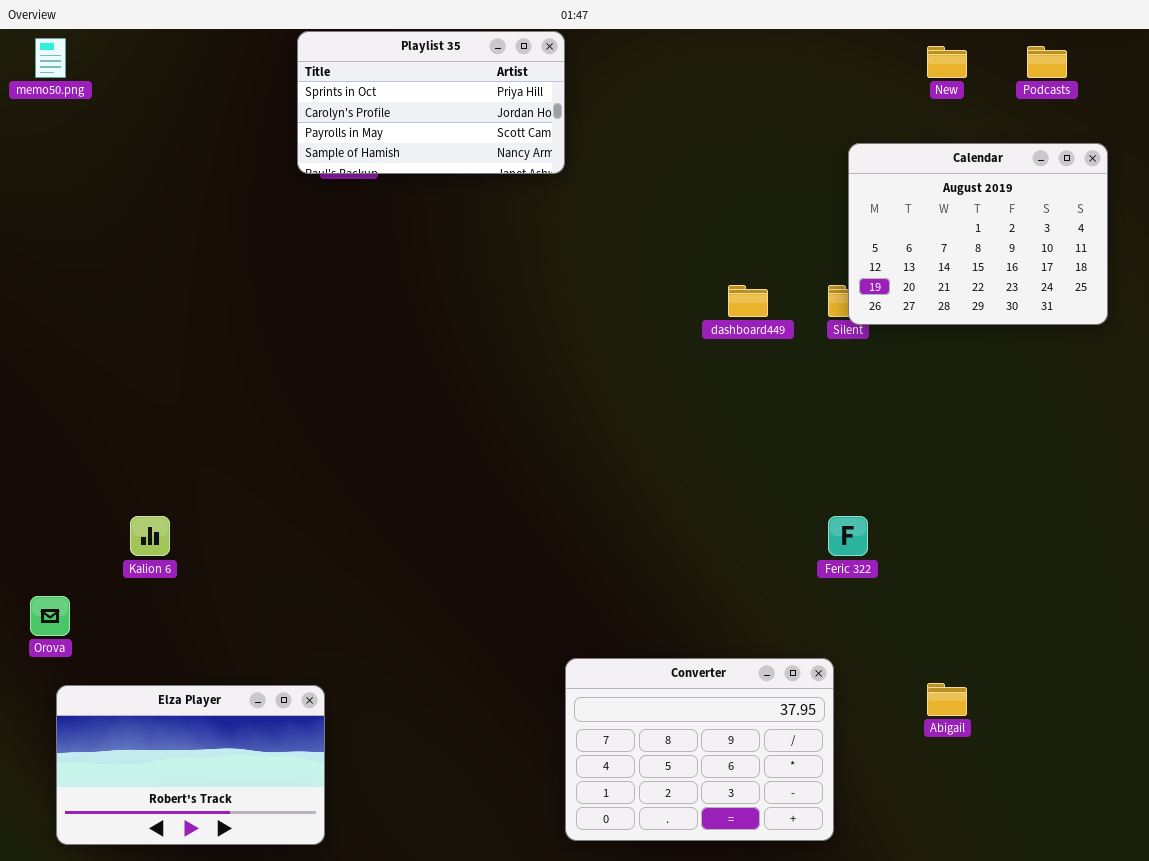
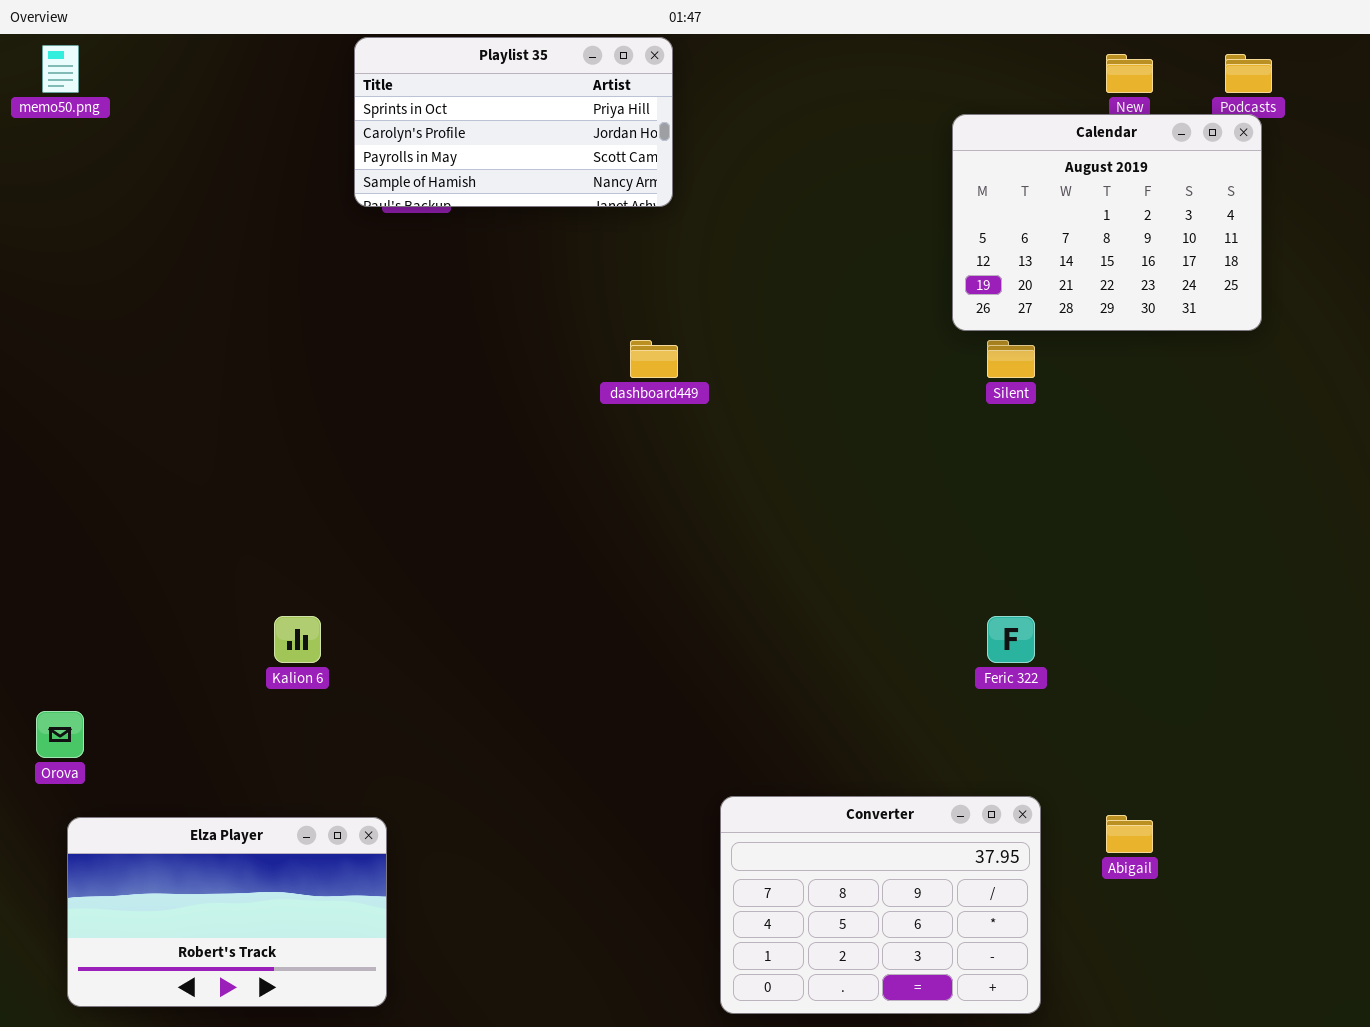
Calendar: [848,143,1108,325] -> [952,114,1262,331], moved
dashboard449: [728,285,768,317] -> [630,340,678,378], moved
Kalion 6: [130,516,170,556] -> [274,616,321,663], moved
Converter: [565,658,834,841] -> [720,796,1041,1014], moved

